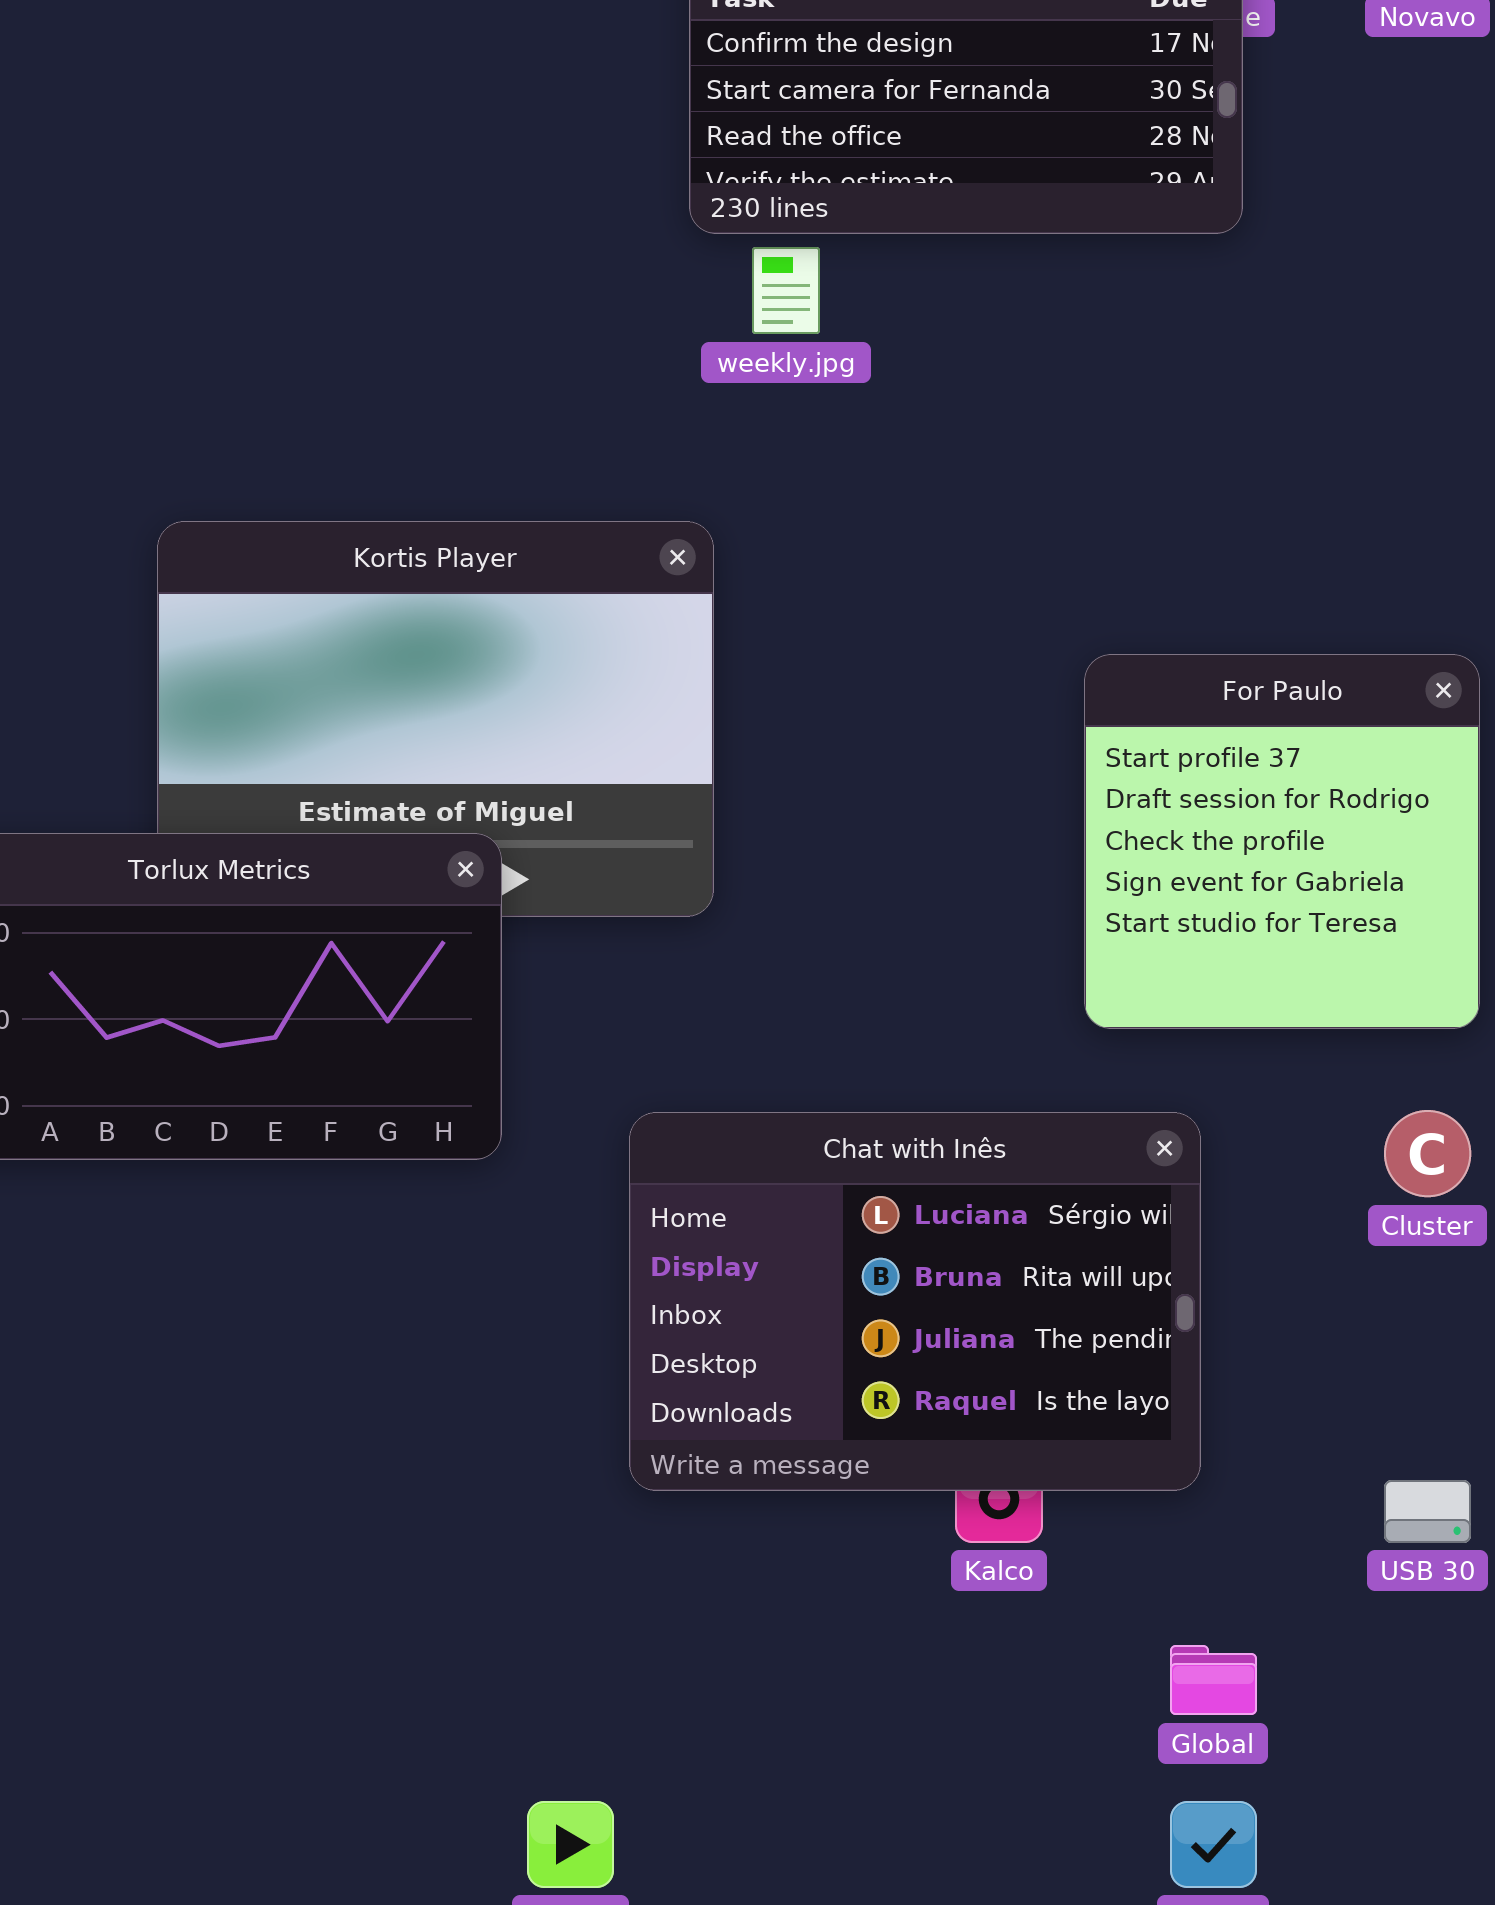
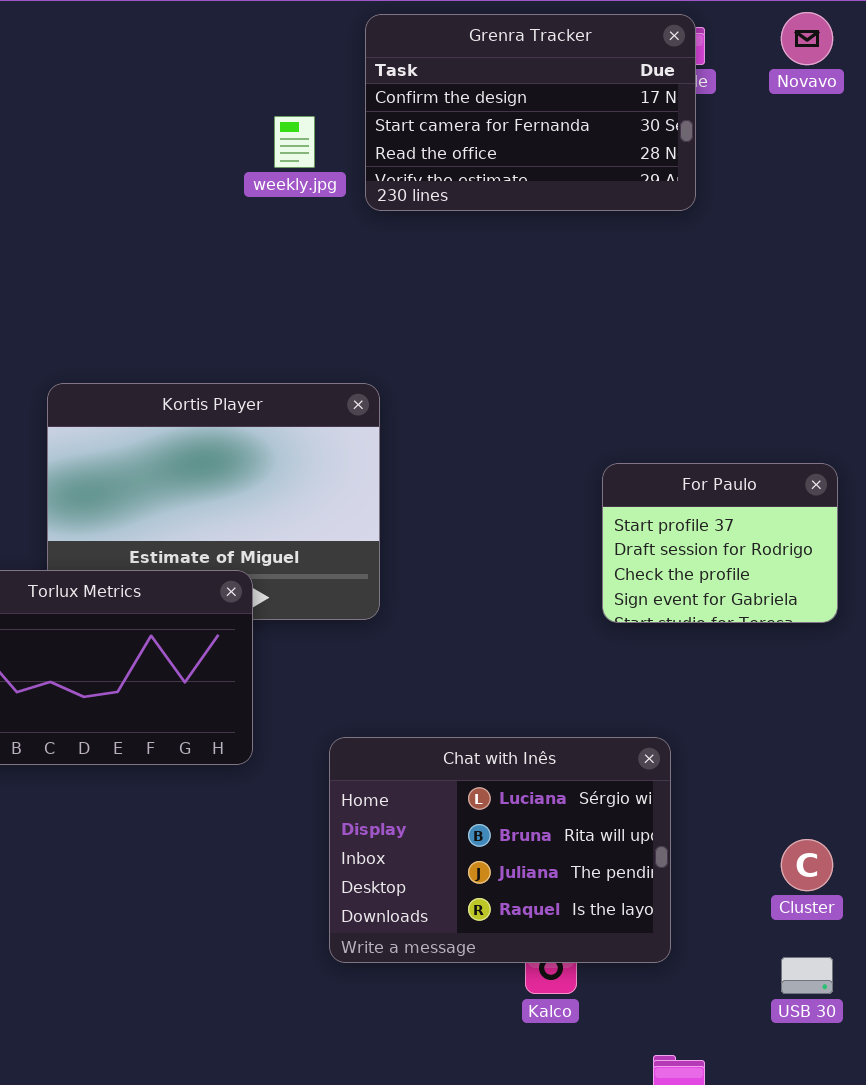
weekly.jpg: [752,247,820,334] -> [274,116,315,168], moved
For Paulo: [1084,654,1480,1029] -> [602,463,838,623], resized
Cluster: [1384,1110,1471,1197] -> [781,839,833,891], moved

